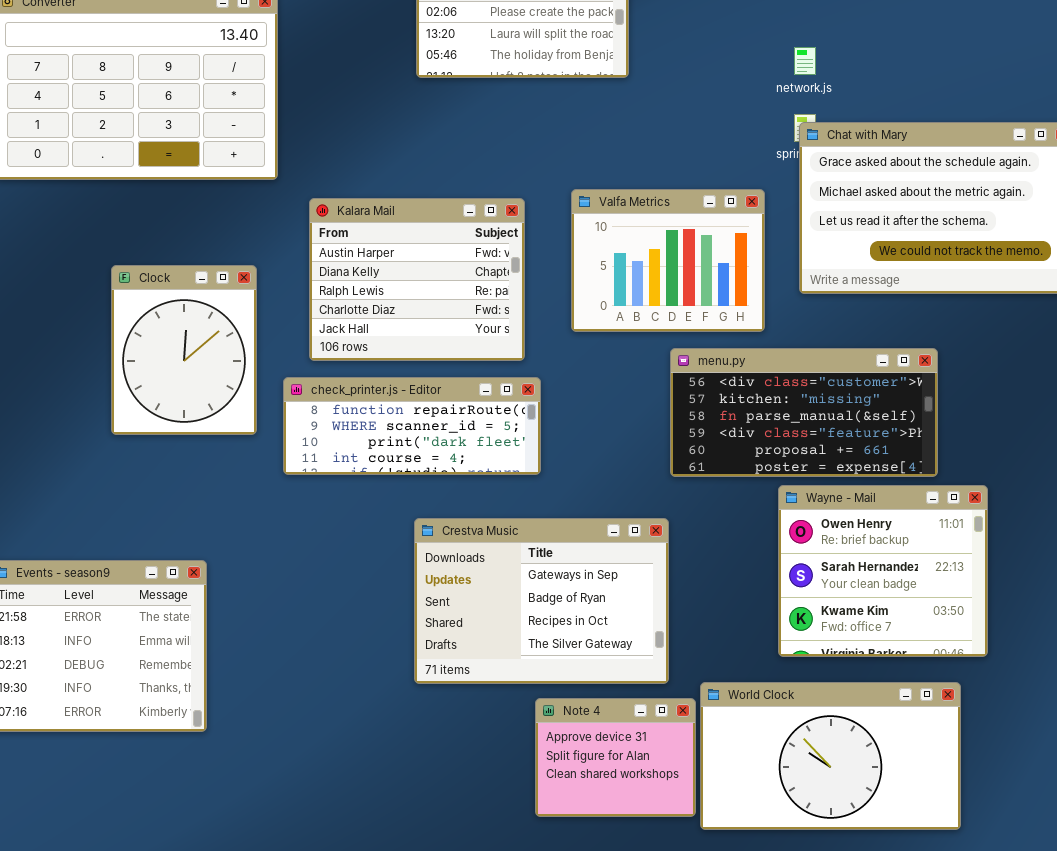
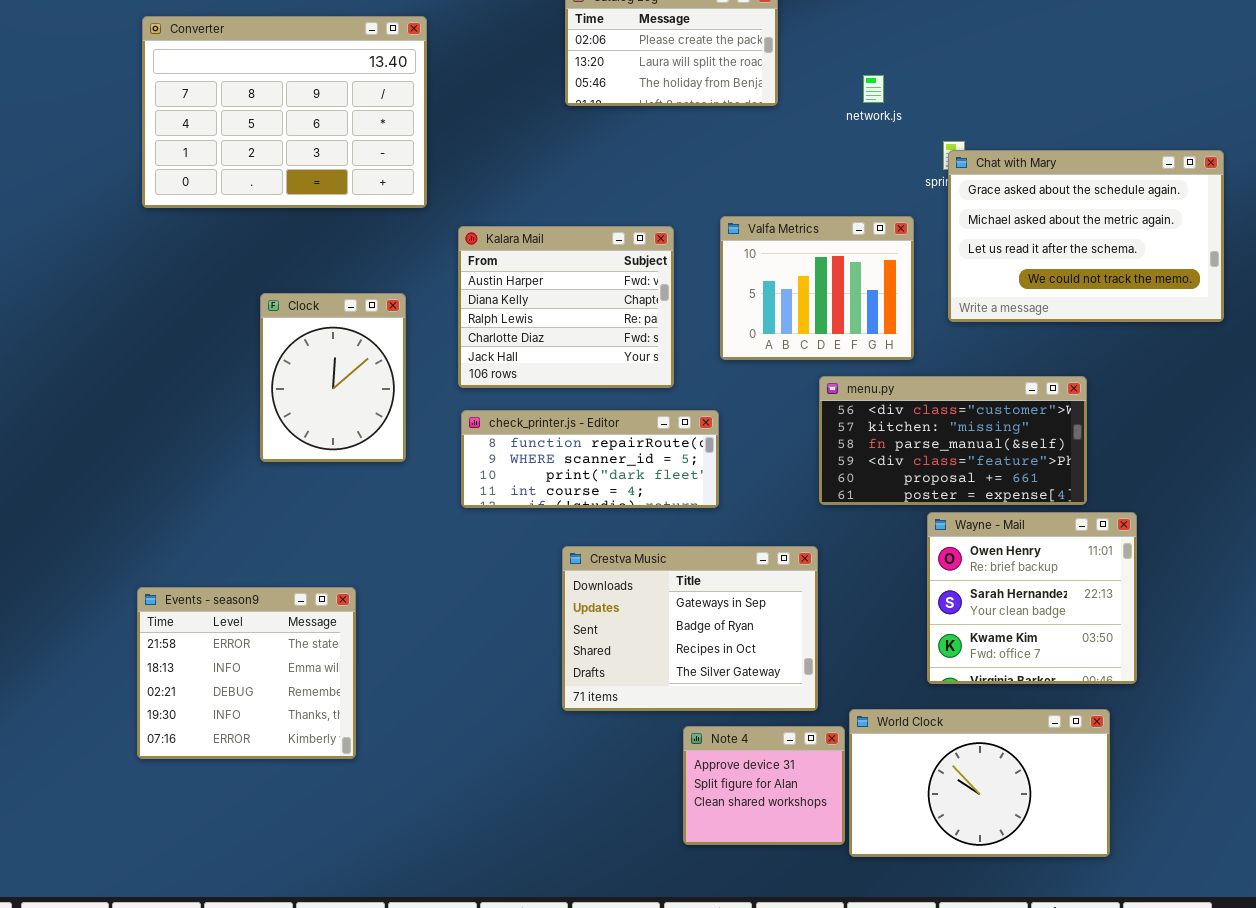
network.js: [794,47,816,75] -> [863,75,884,103], moved
check_printer.js - Editor: [283,377,541,475] -> [461,410,719,508], moved

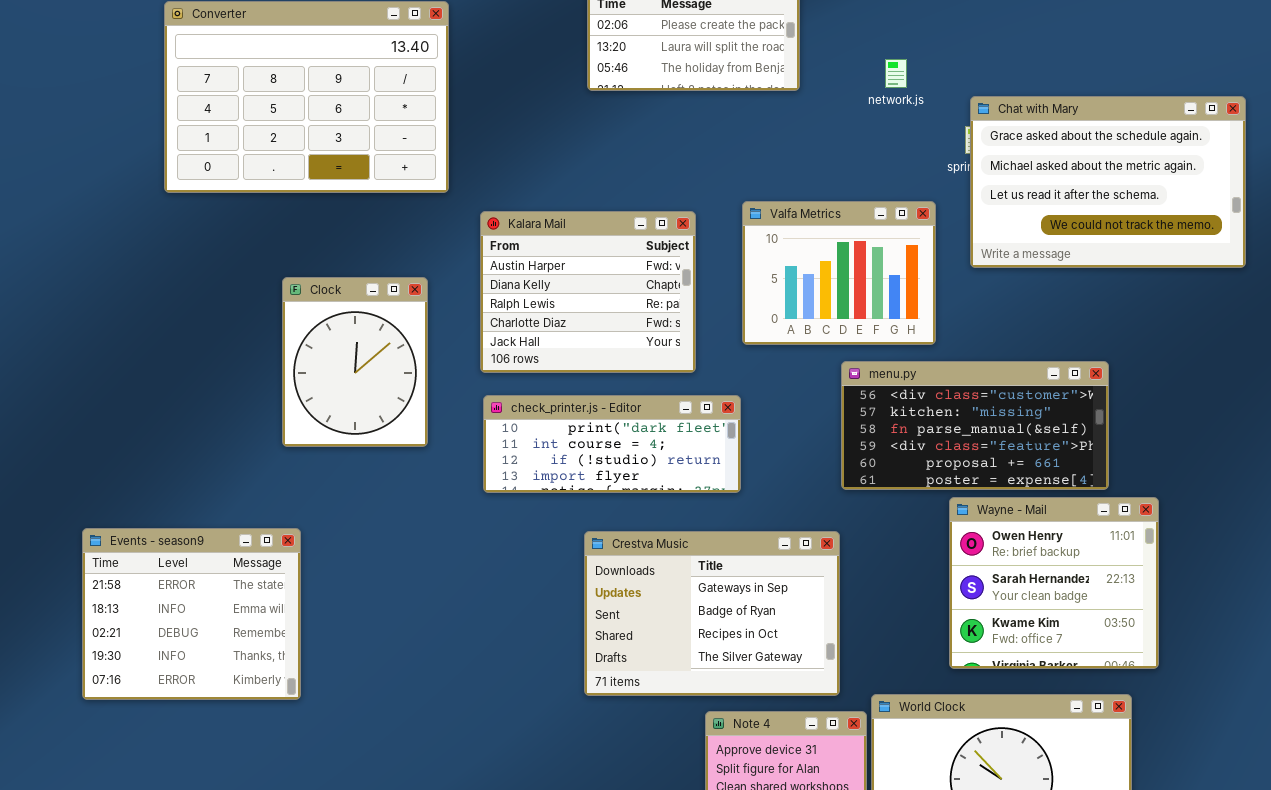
Chat with Mary: [948,150,1224,322] -> [970,96,1246,268], moved
check_printer.js - Editor: [461,410,719,508] -> [483,395,741,493], scrolled down 2 rows
Events - season9: [137,587,356,759] -> [82,528,301,700], moved

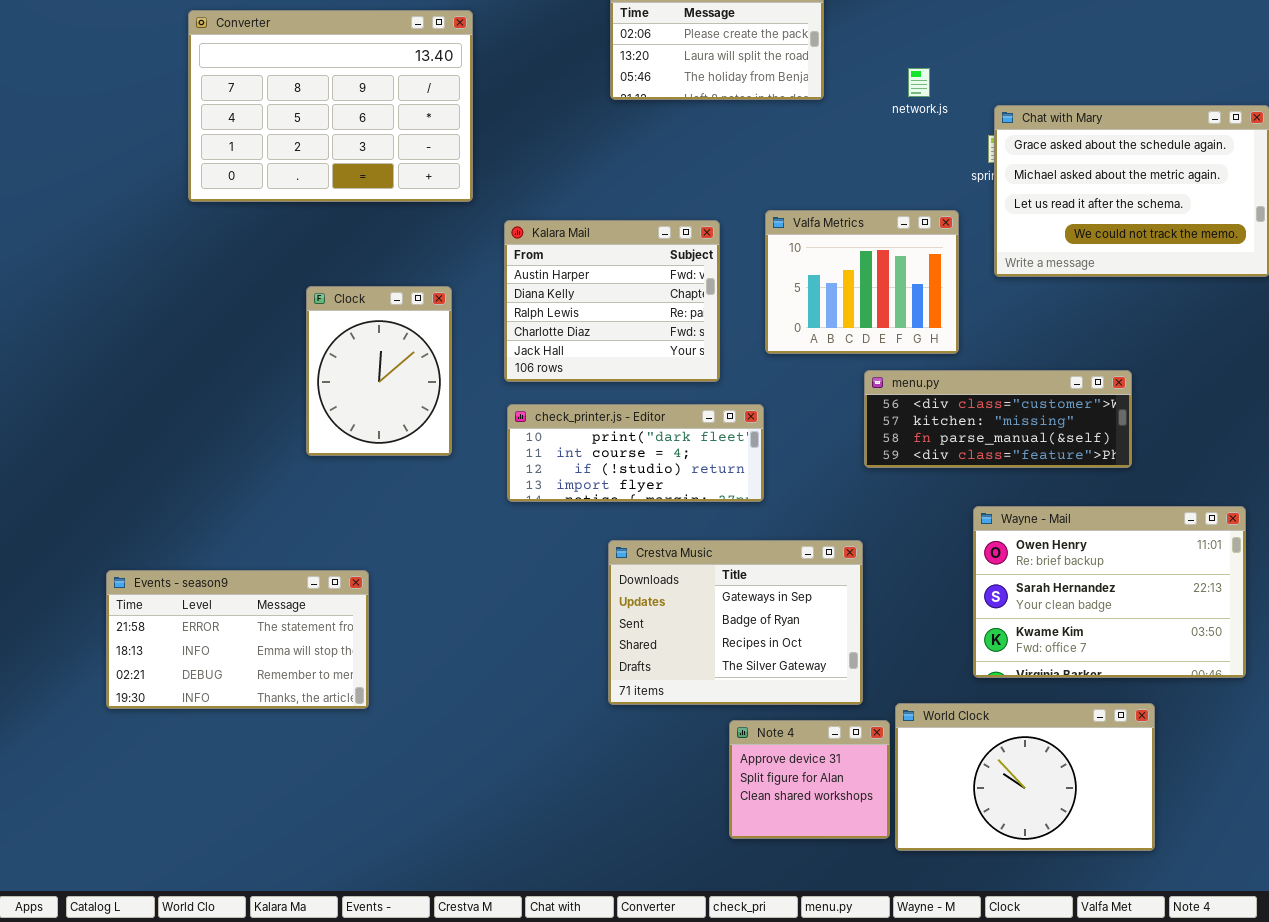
menu.py: [841,361,1109,490] -> [864,370,1132,468], resized
Wayne - Mail: [949,497,1159,669] -> [973,506,1246,678], resized
Events - season9: [82,528,301,700] -> [106,570,369,709], resized

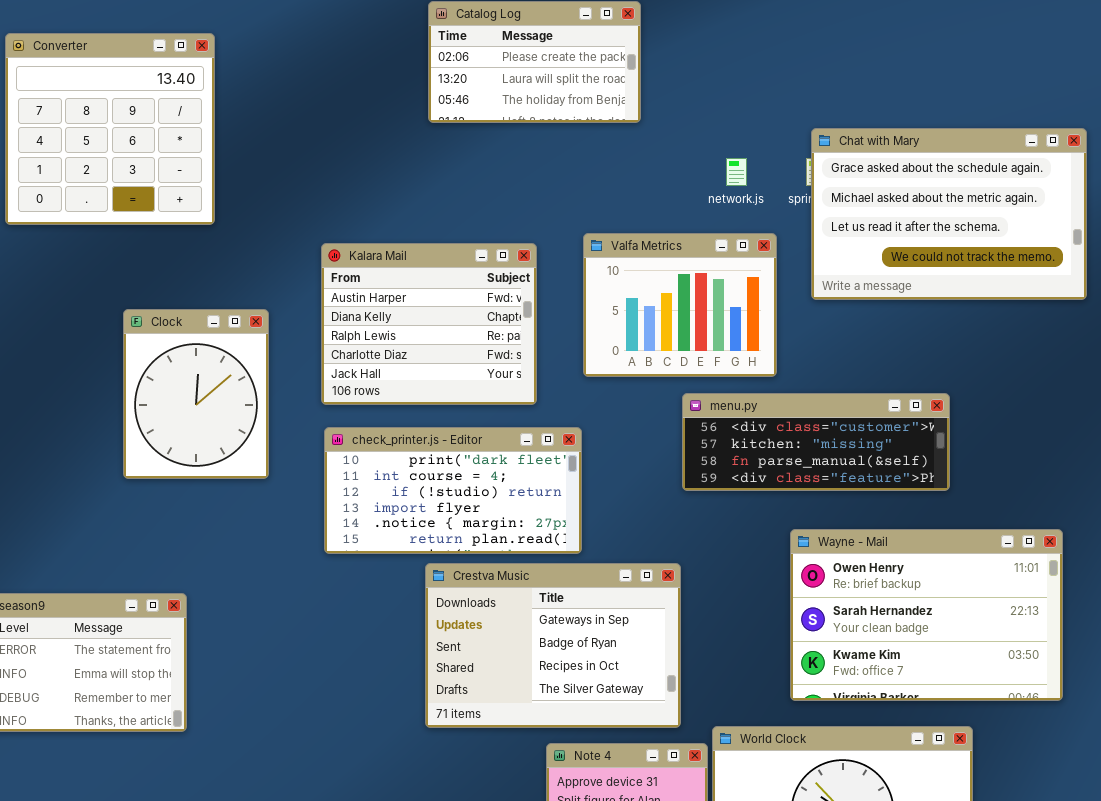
Converter: [188,10,473,202] -> [5,33,215,225], resized
network.js: [908,68,930,97] -> [726,158,747,186], moved
check_printer.js - Editor: [507,404,764,502] -> [324,427,582,554], resized

